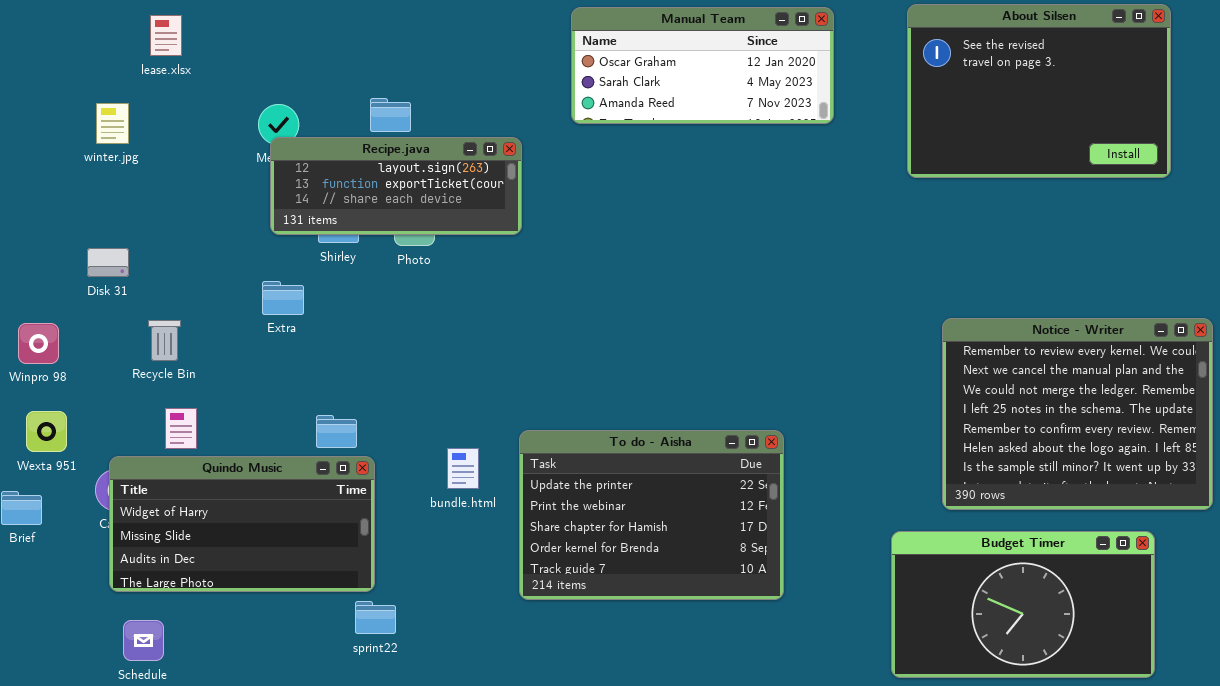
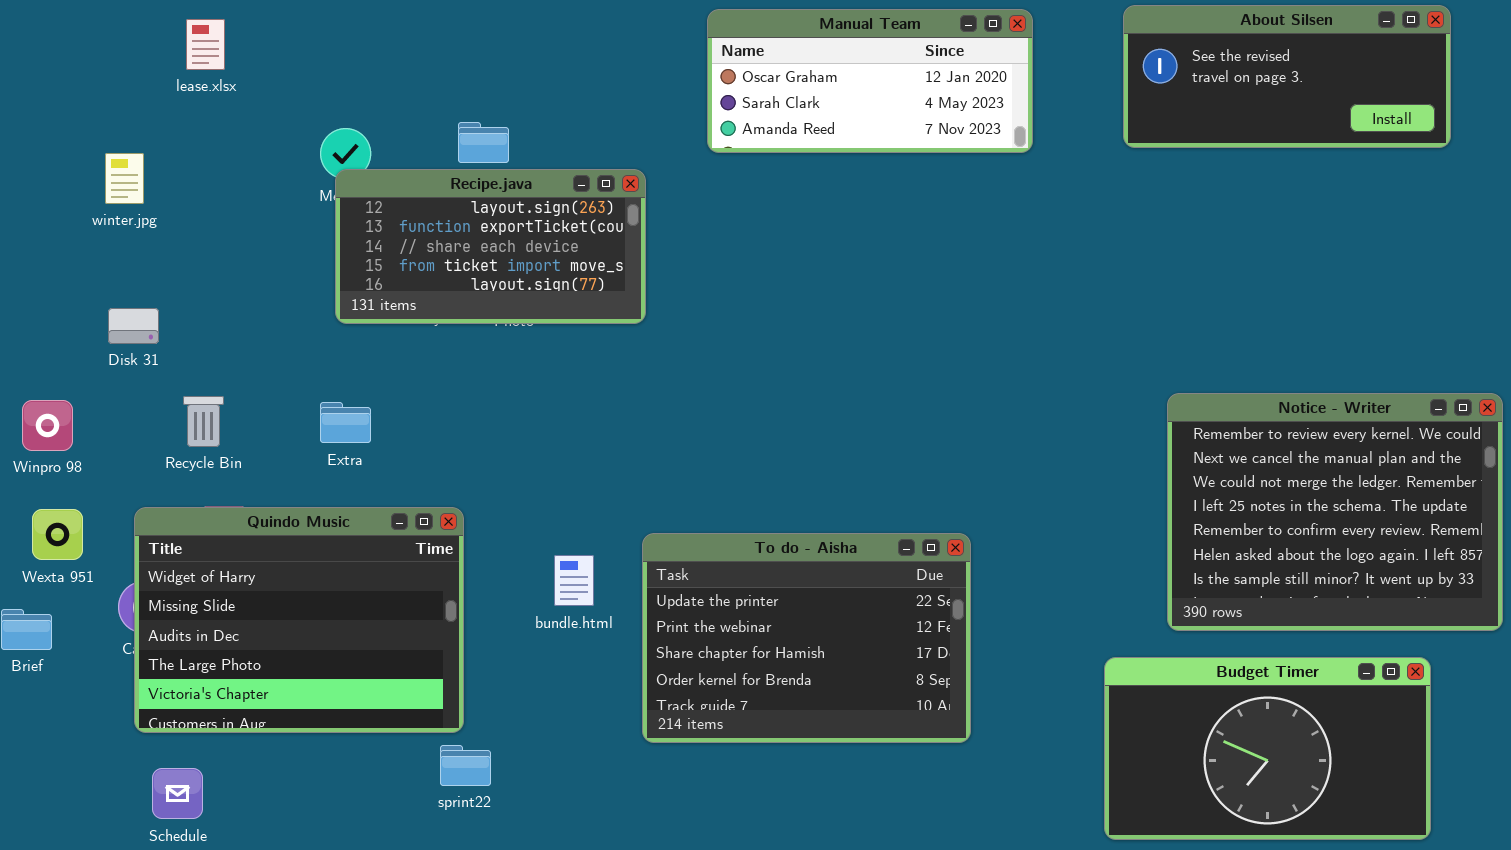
About Silsen: [907,4,1171,178] -> [1123,5,1451,148], resized
winter.jpg: [96,103,129,144] -> [105,153,144,204], moved
Recipe.java: [270,137,522,235] -> [335,169,646,324], resized
Extra: [262,281,304,315] -> [320,402,371,443], moved
Quindo Music: [109,456,375,592] -> [134,507,464,733], resized

